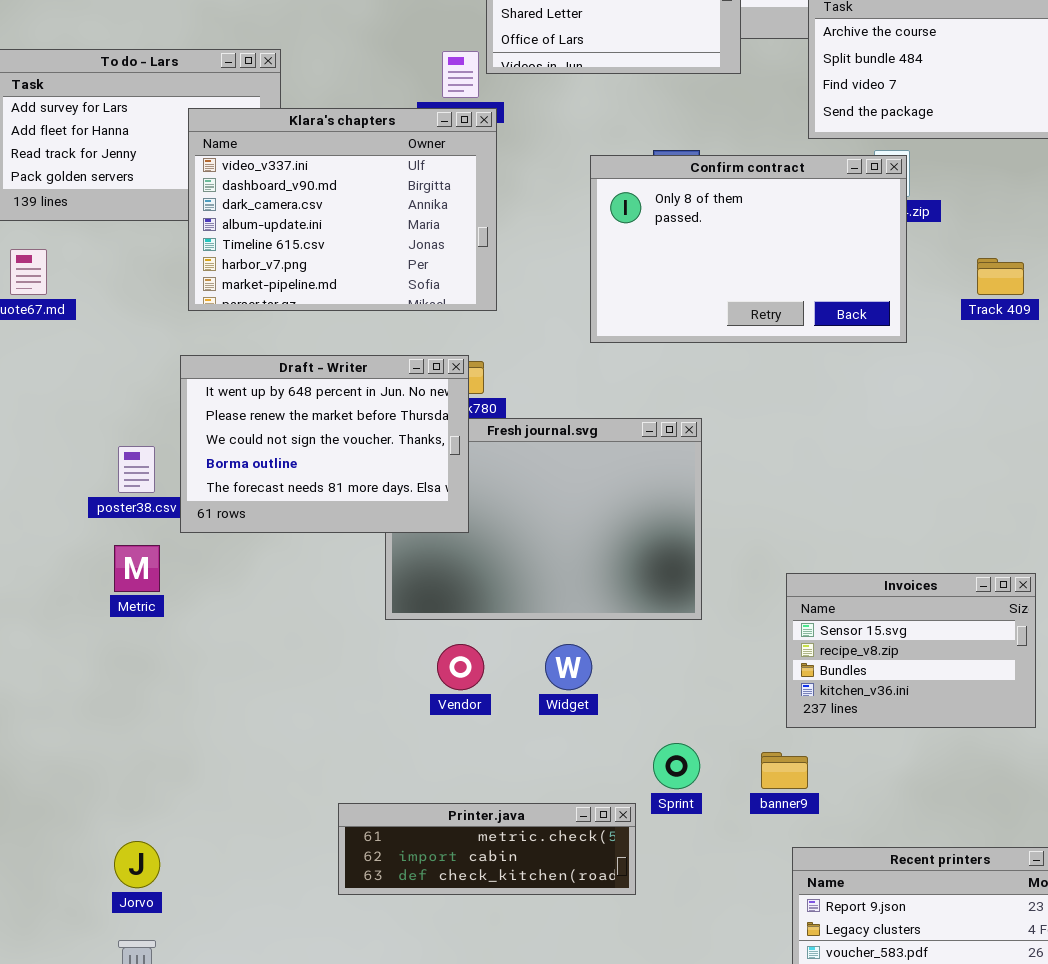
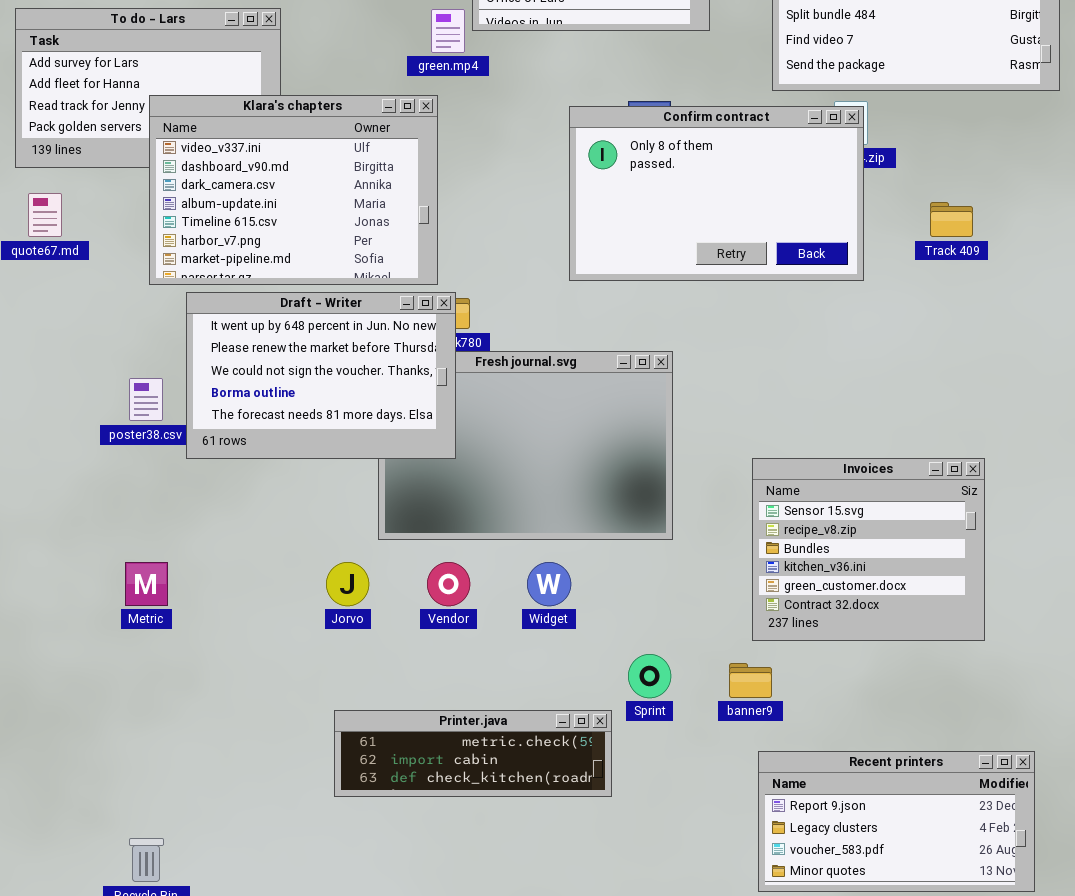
Klara's chapters: [188,108,497,311] -> [149,95,438,285], moved
Metric: [114,545,160,592] -> [125,562,168,606], moved
Invoices: [786,573,1036,728] -> [752,458,985,641], resized
Jorvo: [114,841,160,888] -> [326,562,369,606], moved

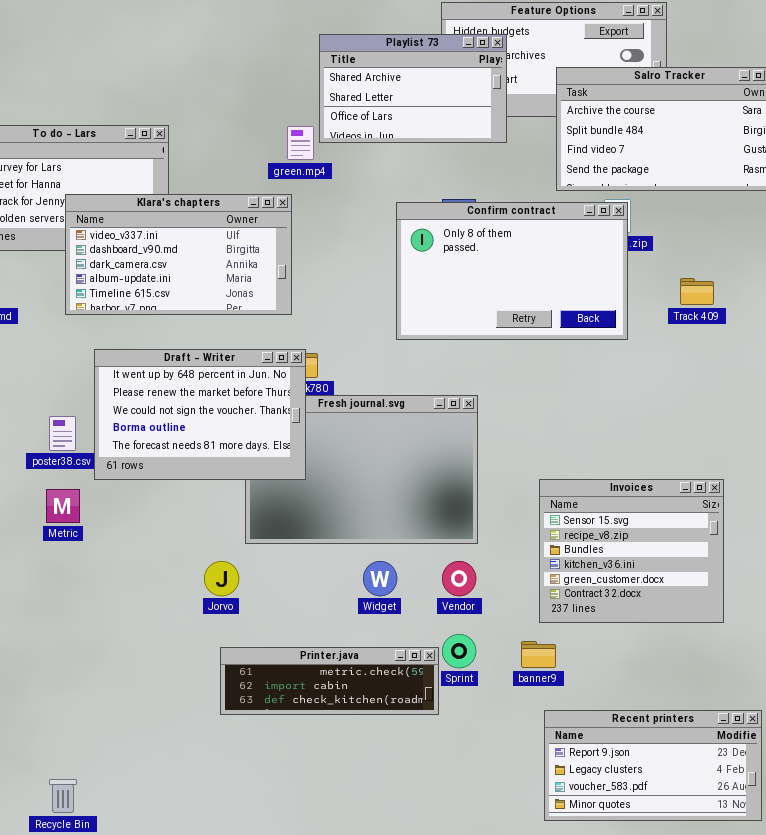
Klara's chapters: [149,95,438,285] -> [65,194,292,315], resized
Metric: [125,562,168,606] -> [46,489,80,523], moved
Vendor: [427,562,470,606] -> [442,561,476,596], moved
Printer.java: [334,710,612,797] -> [220,647,439,715], moved

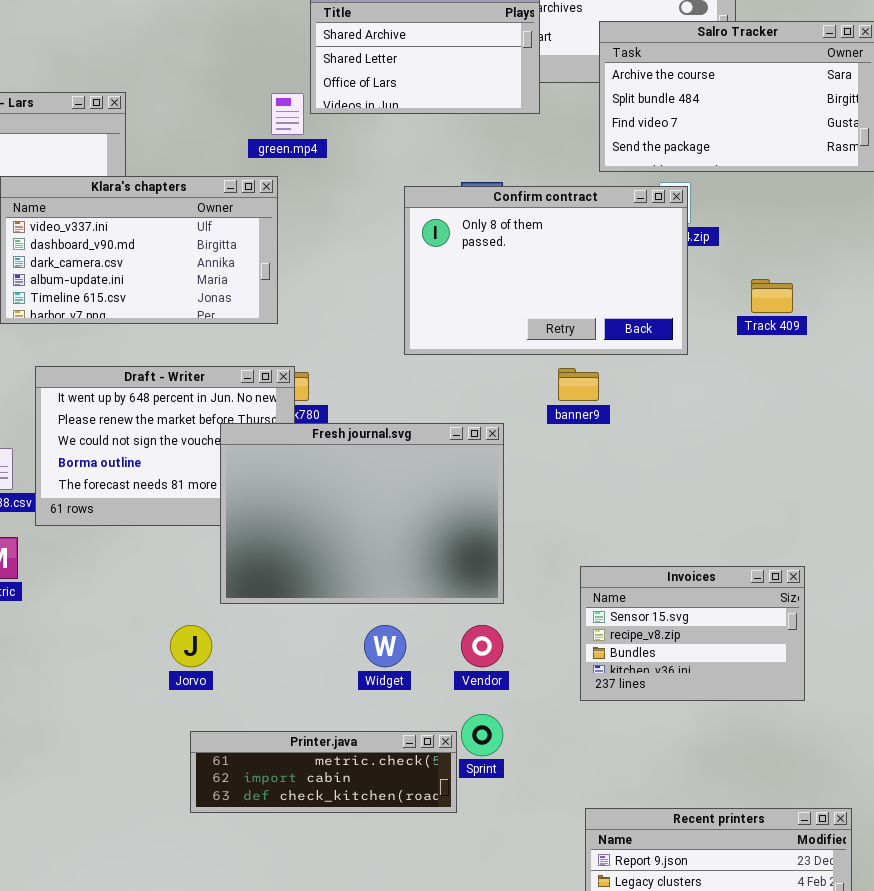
Fresh journal.svg: [245,395,478,544] -> [220,423,504,604], raised
Invoices: [539,479,724,623] -> [580,566,805,701], resized
banner9: [521,641,556,668] -> [558,368,599,401], moved

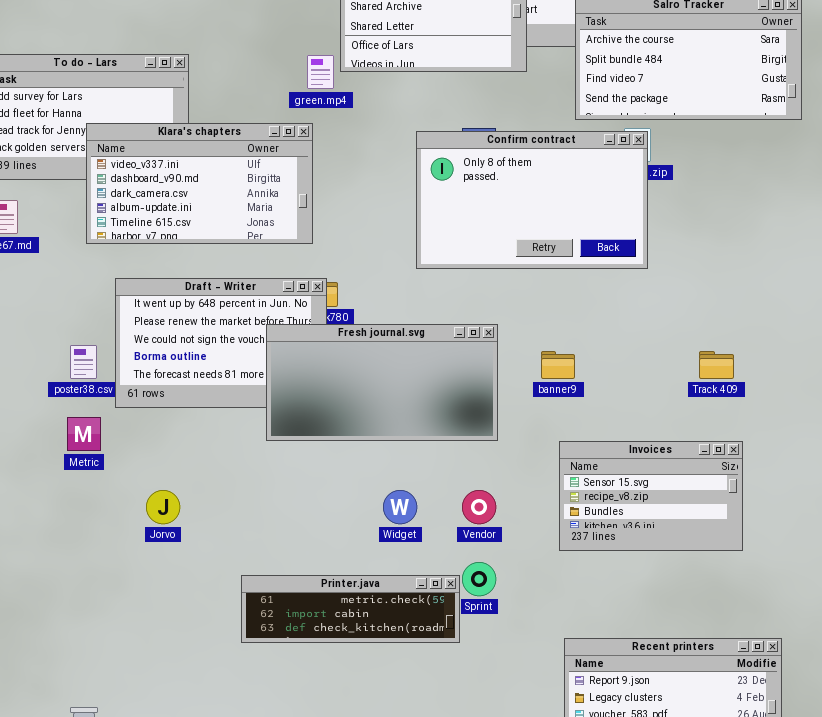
Track 409: [751,279,793,313] -> [699,351,734,379], moved
banner9: [558,368,599,401] -> [541,351,575,379], moved
Fresh journal.svg: [220,423,504,604] -> [266,324,498,441], resized
Jorvo: [170,625,212,667] -> [146,490,180,524], moved

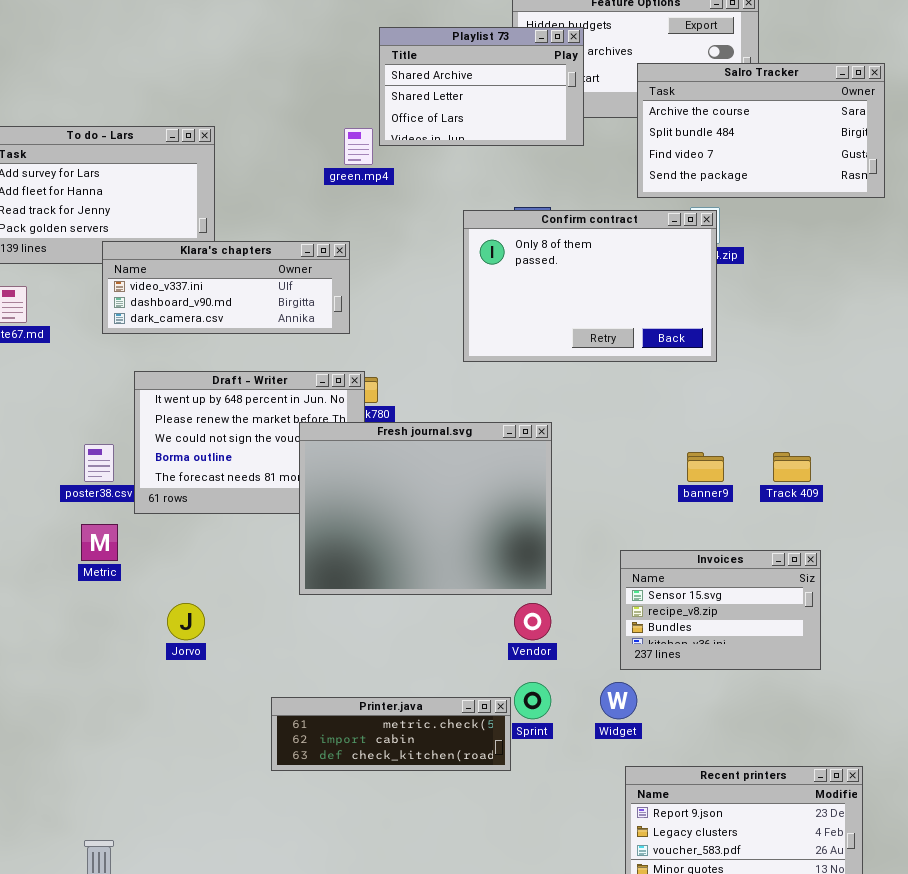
Klara's chapters: [86,123,313,244] -> [102,241,350,334], resized
Fresh journal.svg: [266,324,498,441] -> [299,422,552,595], resized
banner9: [541,351,575,379] -> [687,452,724,482], moved
Widget: [383,490,417,524] -> [600,682,637,719], moved

